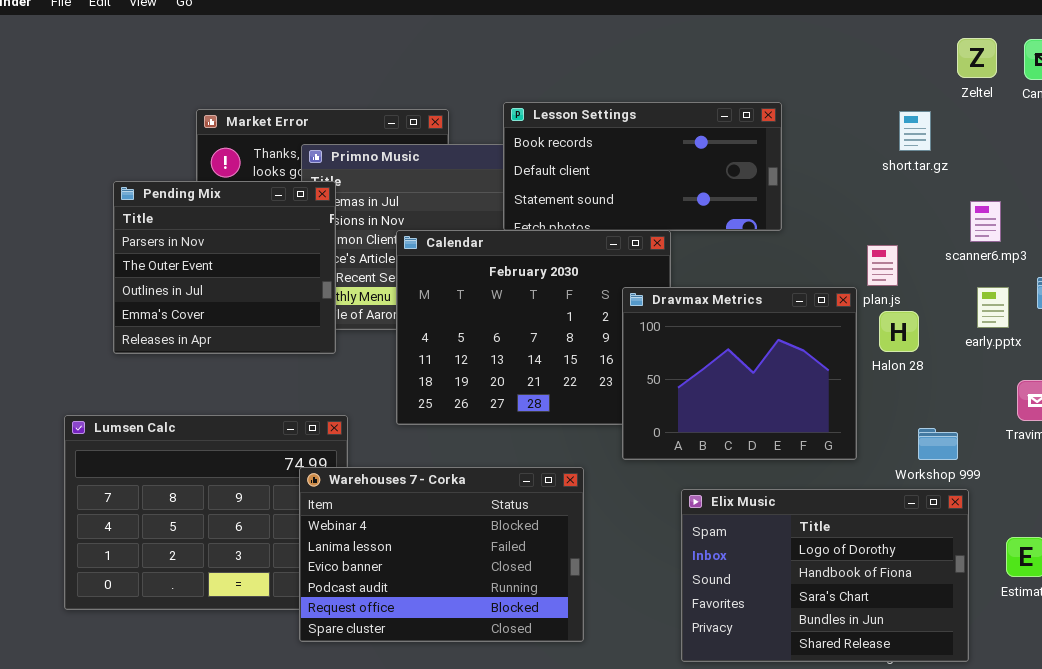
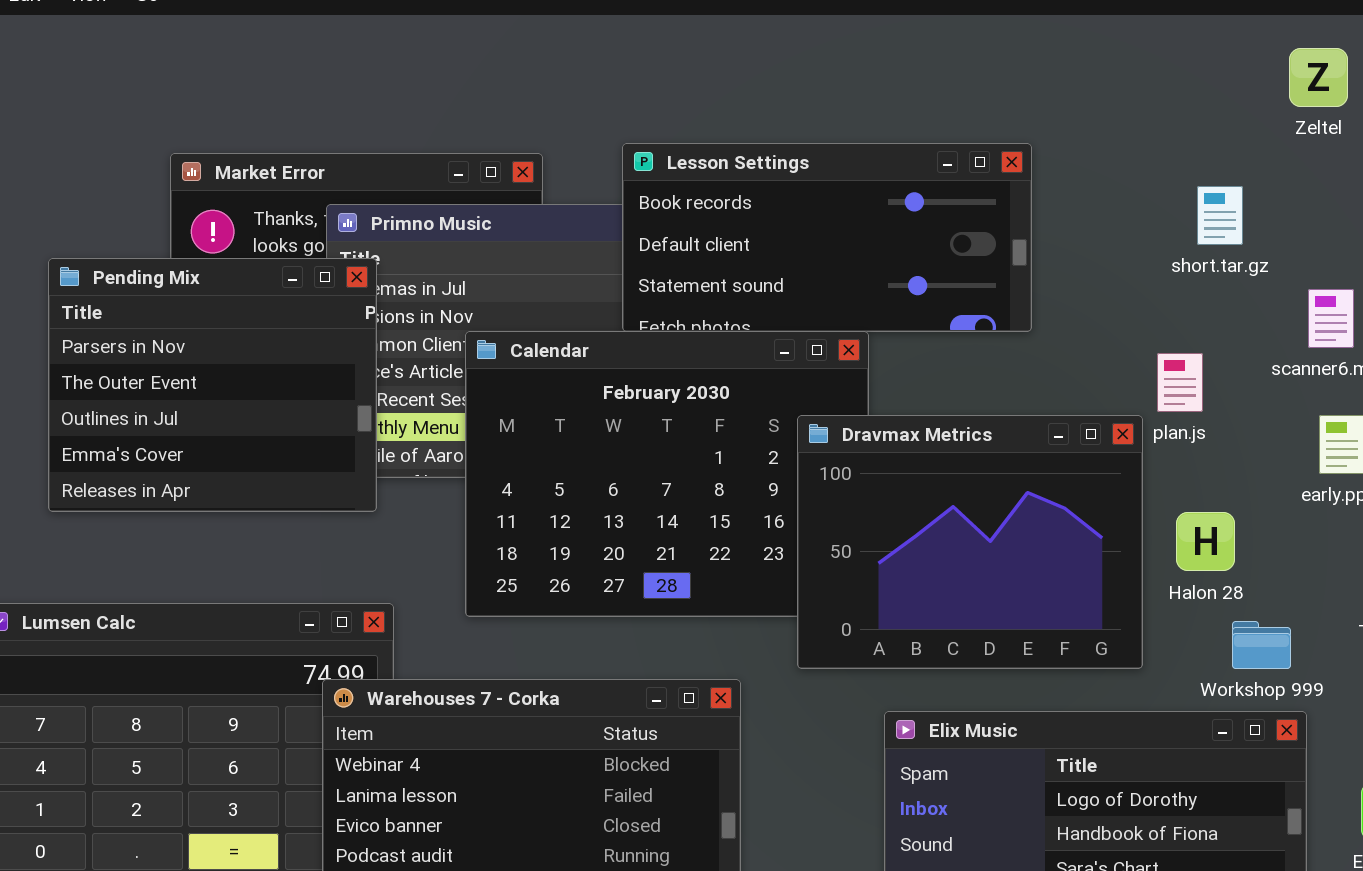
short.tar.gz: [899,111,931,151] -> [1197,186,1243,245], moved
Halon 28: [879,311,919,352] -> [1176,512,1235,571], moved

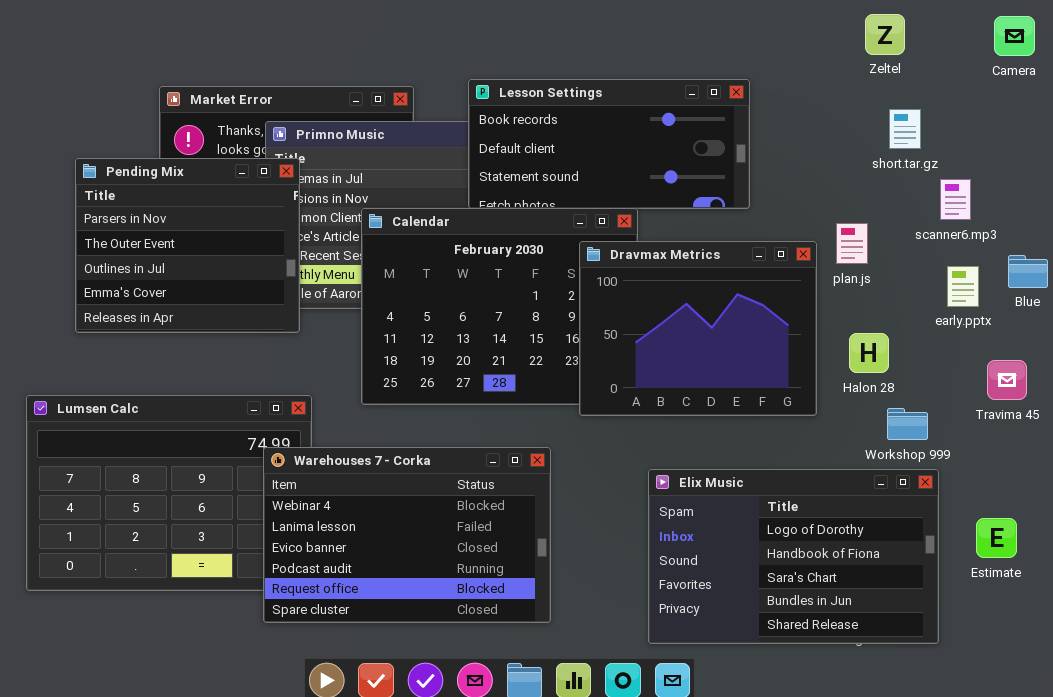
Zeltel: [1289,48,1348,107] -> [865,14,905,55], moved
short.tar.gz: [1197,186,1243,245] -> [889,109,921,149], moved
Dravmax Metrics: [797,415,1143,669] -> [579,241,817,416], moved

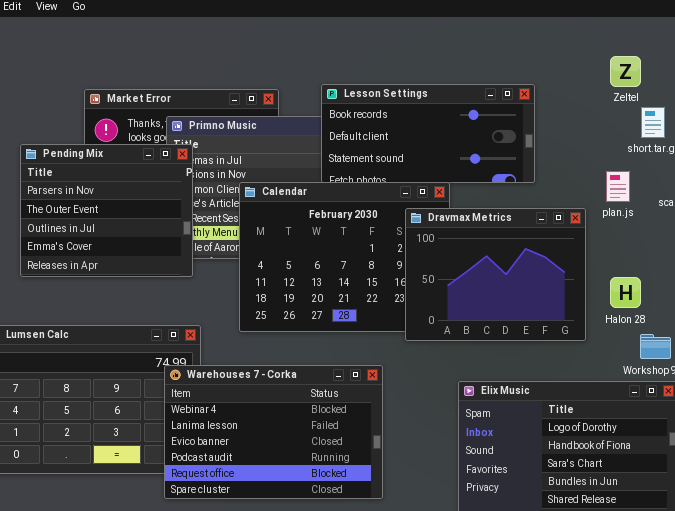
Zeltel: [865,14,905,55] -> [610,56,641,87], moved
plan.js: [836,223,868,264] -> [606,171,630,202], moved

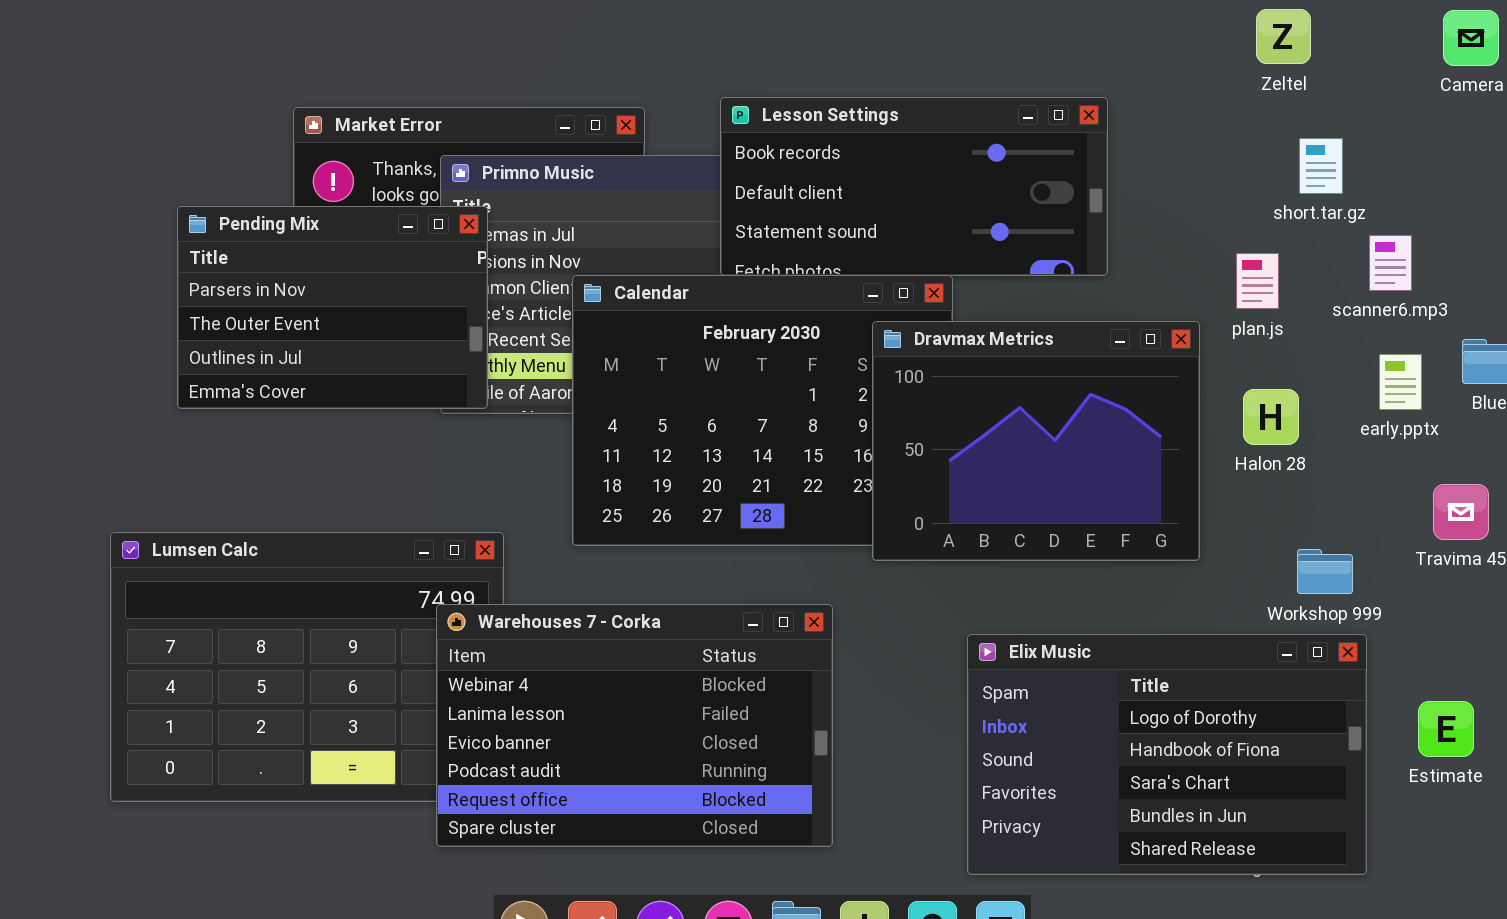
Zeltel: [610,56,641,87] -> [1256,9,1311,64], moved
Pending Mix: [20,144,193,277] -> [177,206,488,409], resized
Halon 28: [610,277,641,308] -> [1243,389,1299,445], moved

